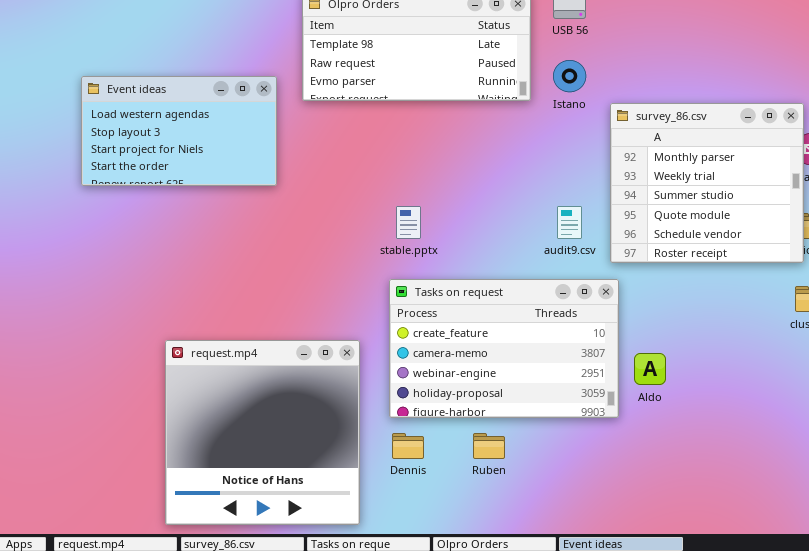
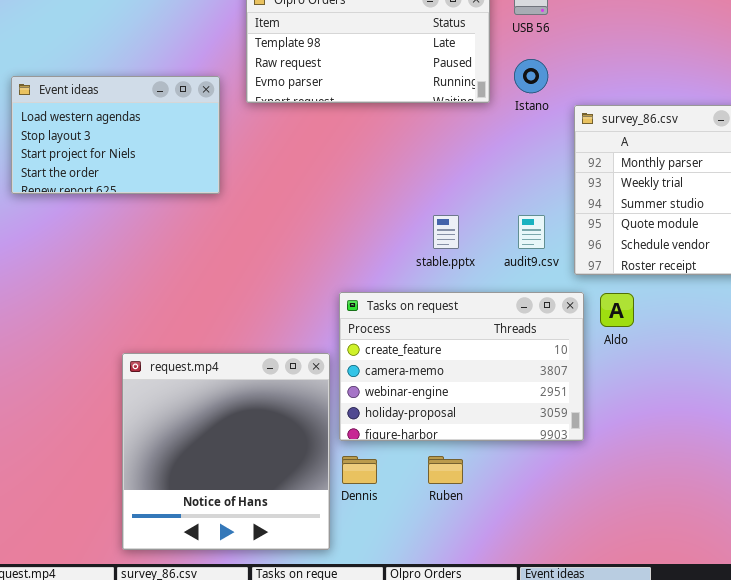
stable.pptx: [396,206,421,239] -> [433,215,459,249], moved
request.mp4: [165,340,360,525] -> [122,353,330,550], moved
Aldo: [634,353,666,385] -> [600,293,634,327], moved

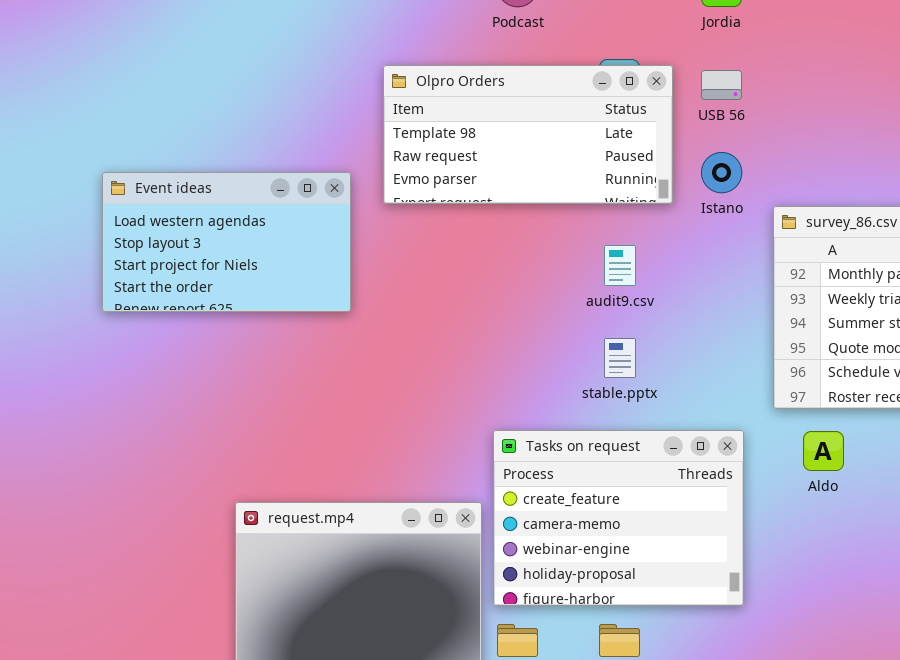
audit9.csv: [518,215,545,249] -> [604,245,636,286], moved
Tasks on request: [339,292,584,441] -> [493,430,744,606], resized

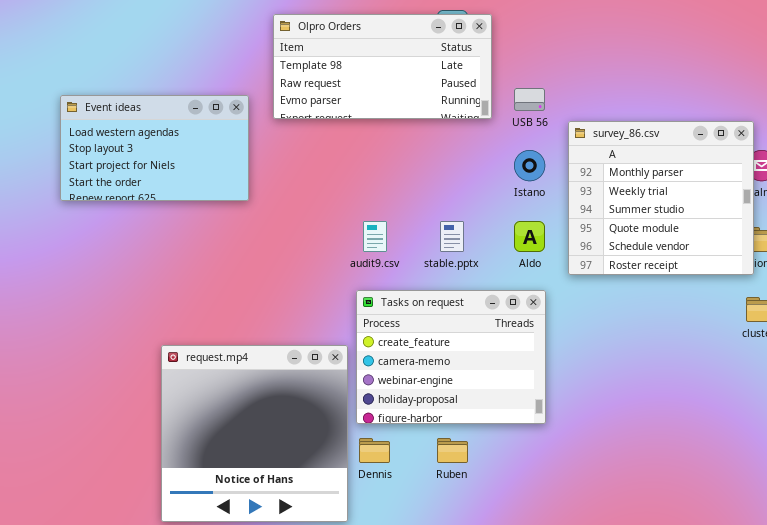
USB 56: [701,70,742,100] -> [514,88,545,111], moved
Istano: [701,152,742,193] -> [514,150,545,181], moved
audit9.csv: [604,245,636,286] -> [363,221,387,252], moved
Aldo: [803,431,844,471] -> [514,221,545,252], moved

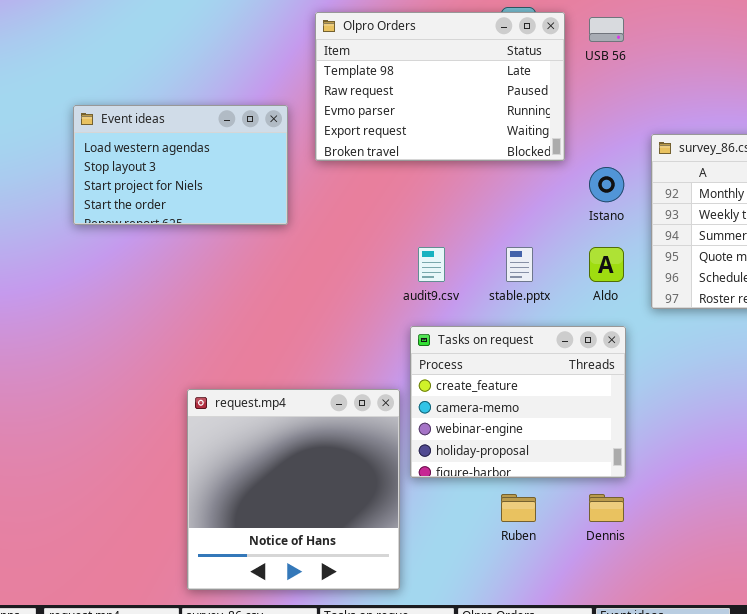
Olpro Orders: [273,14,492,119] -> [315,12,565,161], resized
USB 56: [514,88,545,111] -> [589,17,624,42], moved
Dennis: [359,438,390,463] -> [589,494,624,522], moved

